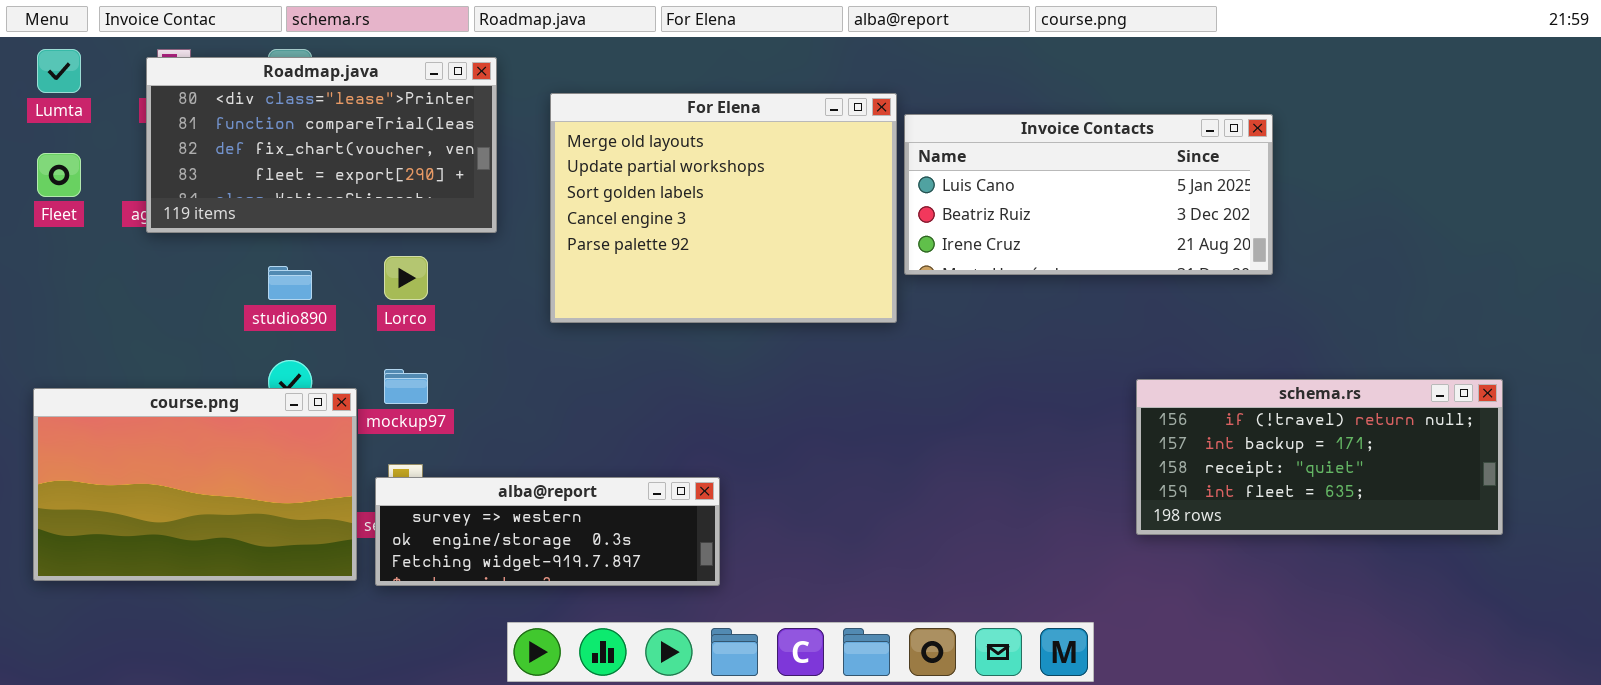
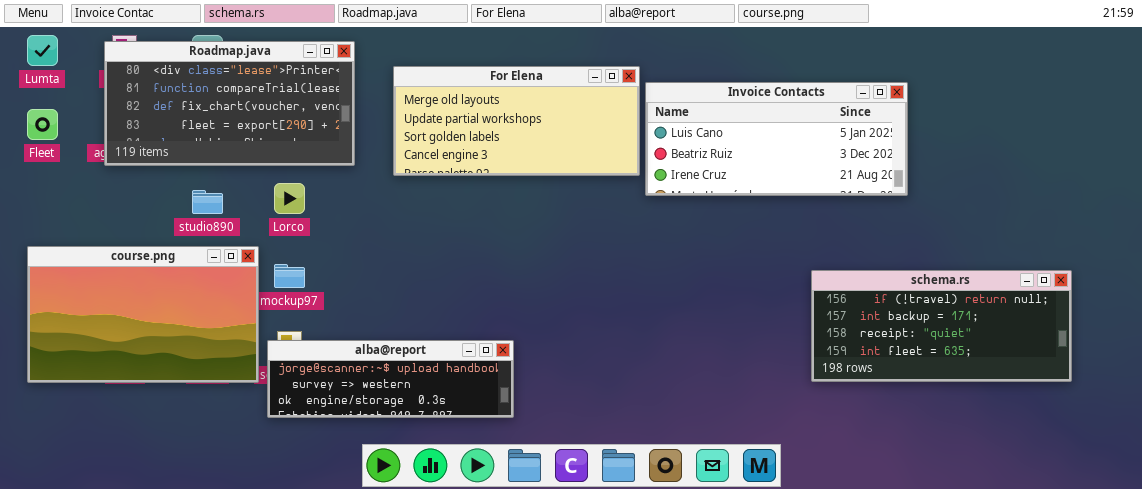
For Elena: [550,93,897,323] -> [393,66,640,176], resized
course.png: [33,388,357,581] -> [27,246,259,383], moved
alba@report: [375,477,720,586] -> [267,340,514,418], scrolled up 1 row

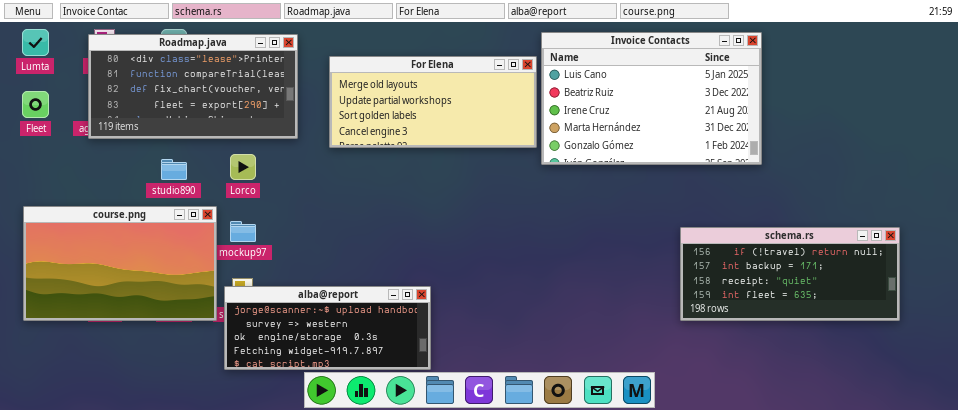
Invoice Contacts: [645,82,908,196] -> [541,32,762,165], resized
alba@report: [267,340,514,418] -> [224,286,431,370], resized

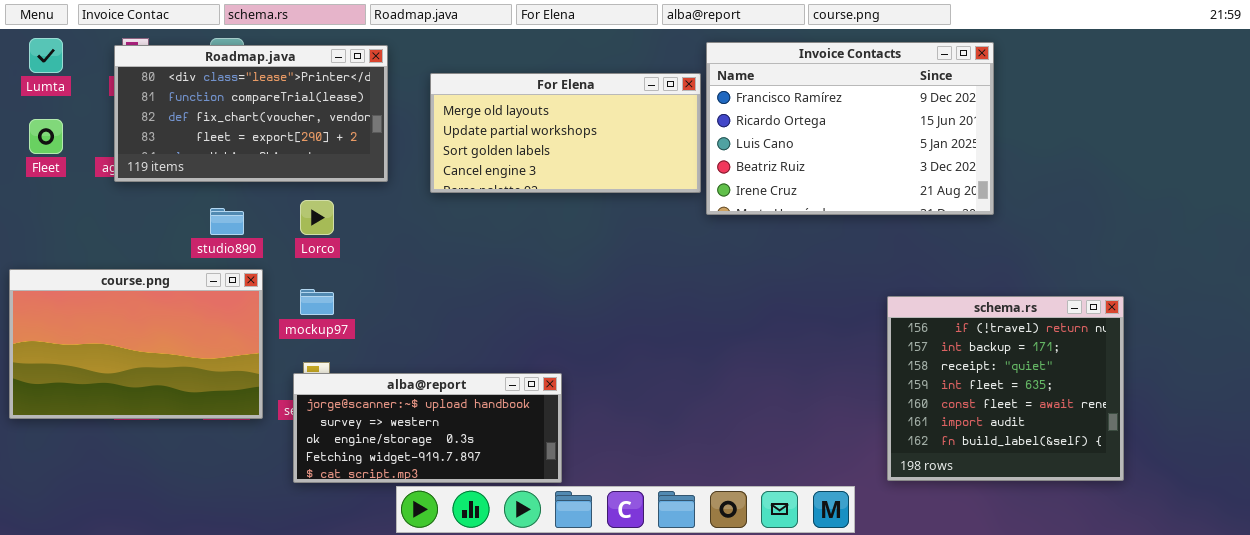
Invoice Contacts: [541,32,762,165] -> [706,42,994,215], scrolled up 2 rows
course.png: [23,206,217,321] -> [9,269,263,419], moved
schema.rs: [680,227,900,321] -> [887,296,1124,481], resized

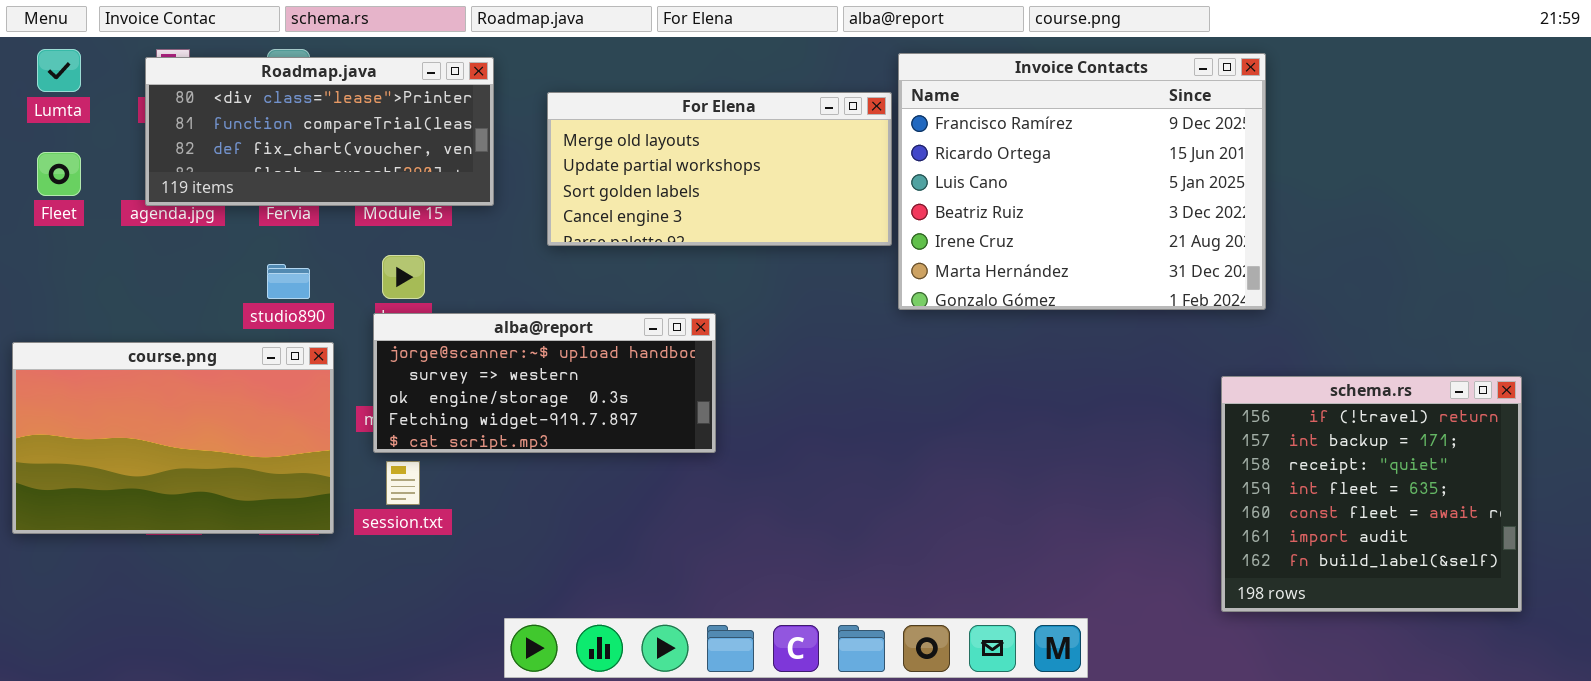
Invoice Contacts: [706,42,994,215] -> [898,53,1266,310], resized
Roadmap.java: [114,45,388,182] -> [145,57,494,206], resized
schema.rs: [887,296,1124,481] -> [1221,376,1522,612], moved
alba@report: [293,373,562,483] -> [373,313,716,453], moved

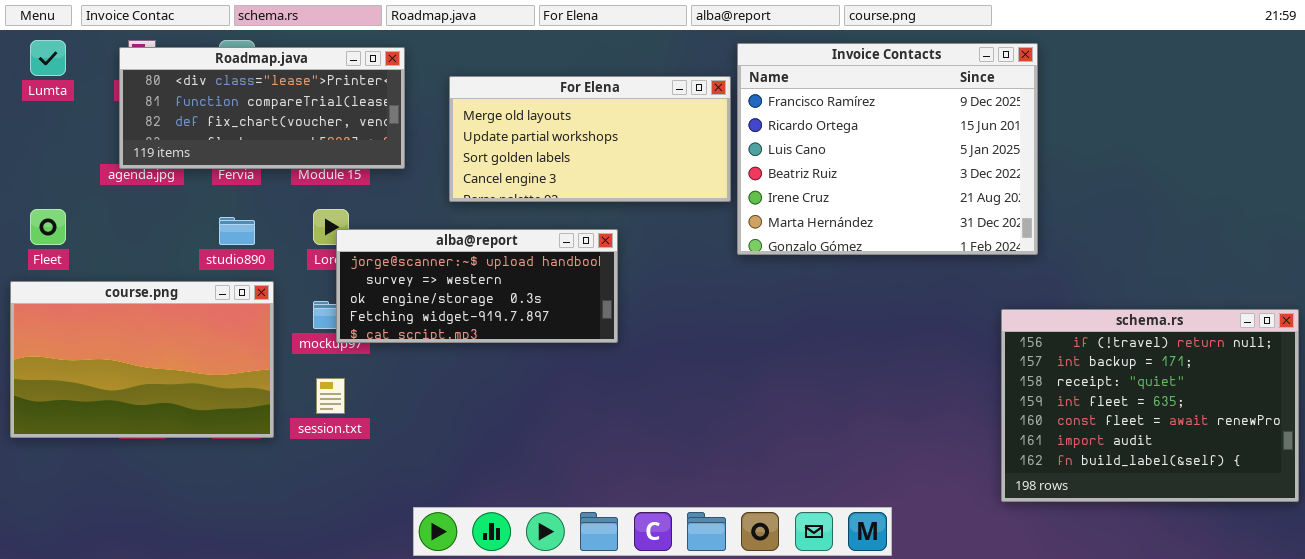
Fleet: [37,152,81,196] -> [30,209,66,245], moved
alba@report: [373,313,716,453] -> [336,229,618,343], moved
schema.rs: [1221,376,1522,612] -> [1001,309,1299,502], resized

